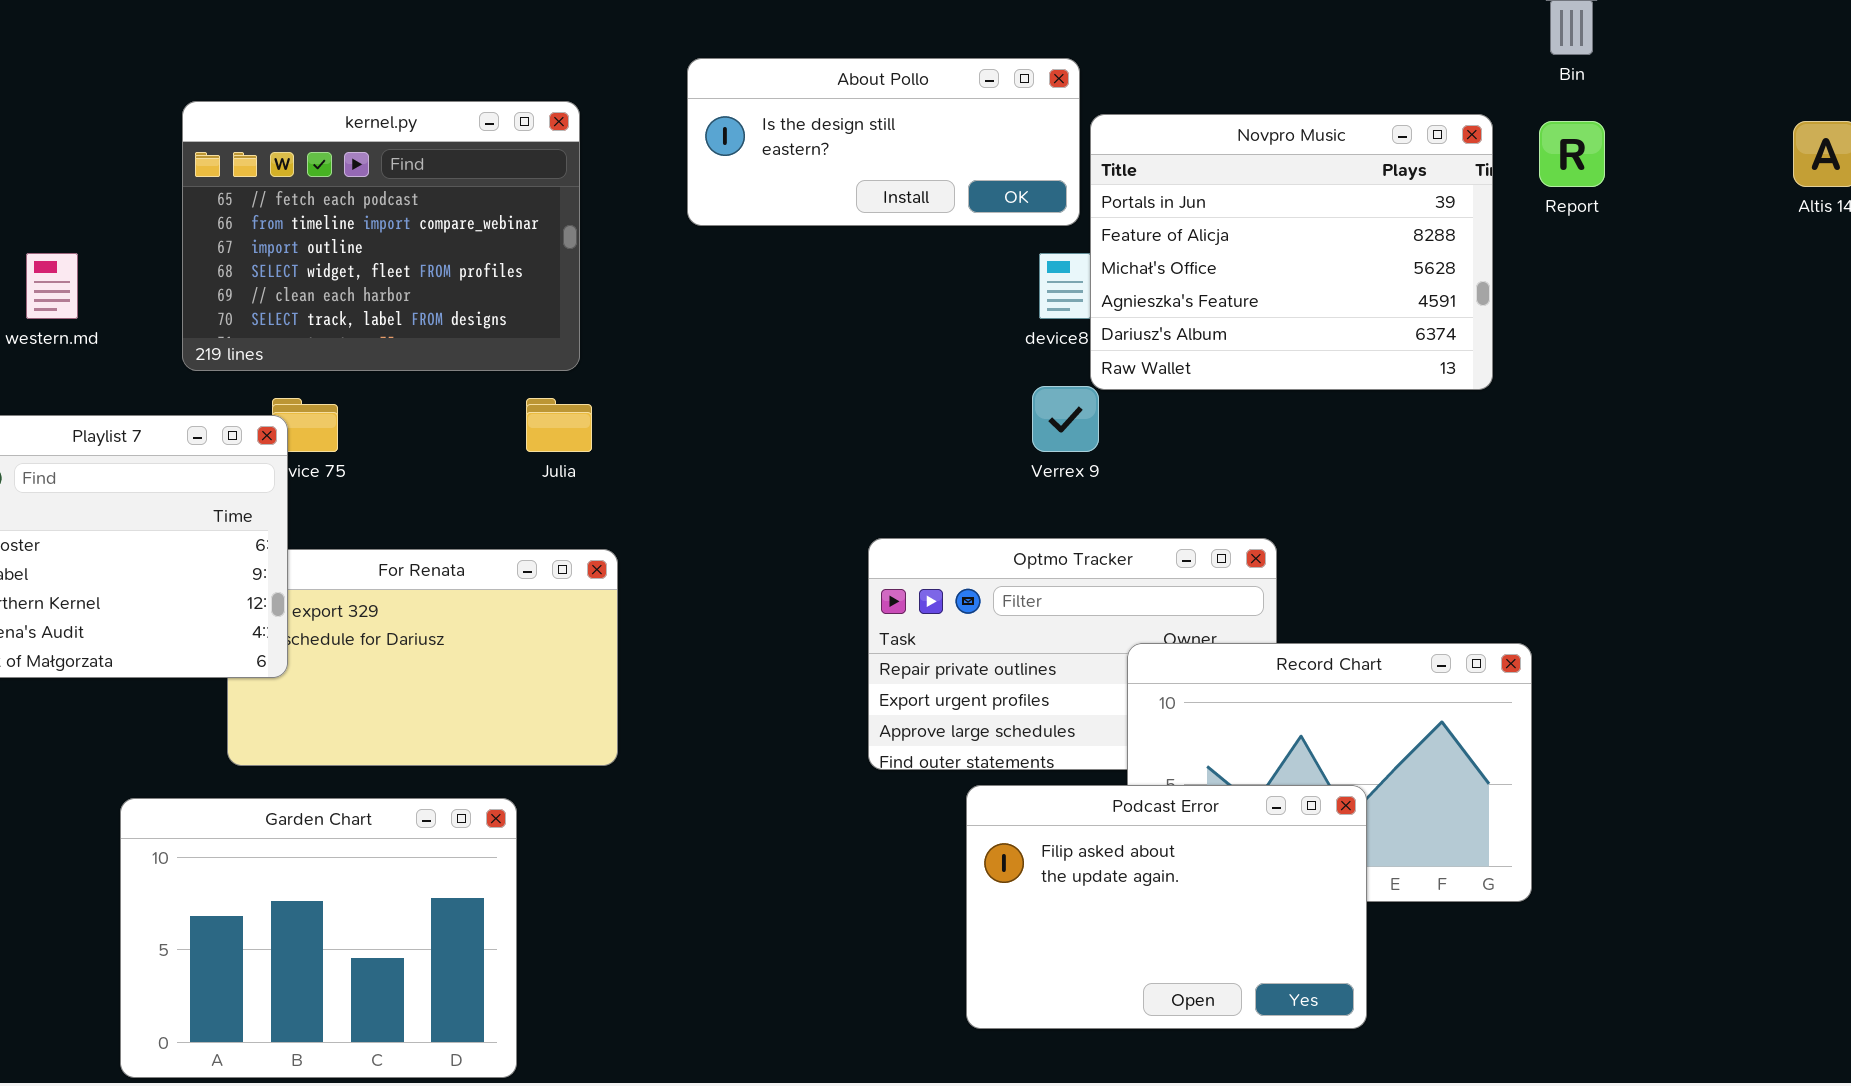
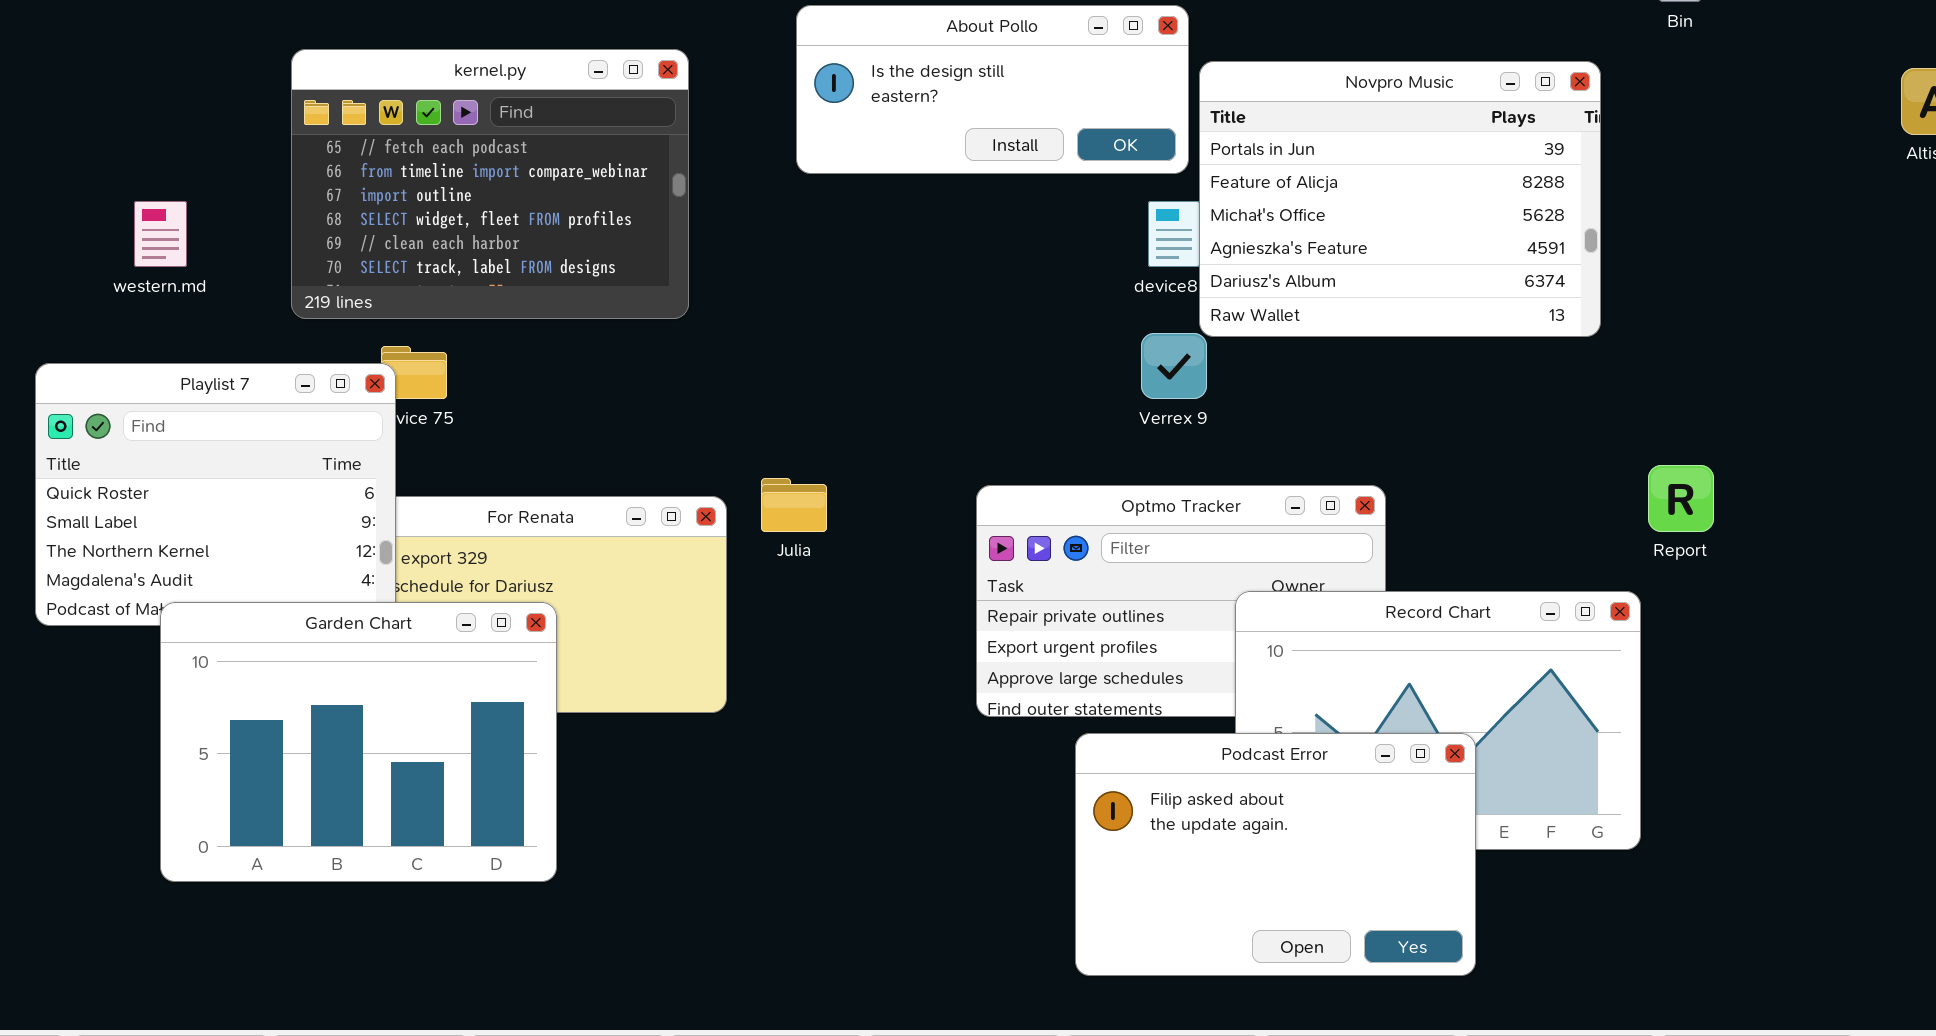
Report: [1539,121,1605,187] -> [1648,465,1714,532], moved
Julia: [526,398,592,452] -> [761,478,827,532], moved
Garden Chart: [120,798,517,1078] -> [160,602,557,882], moved

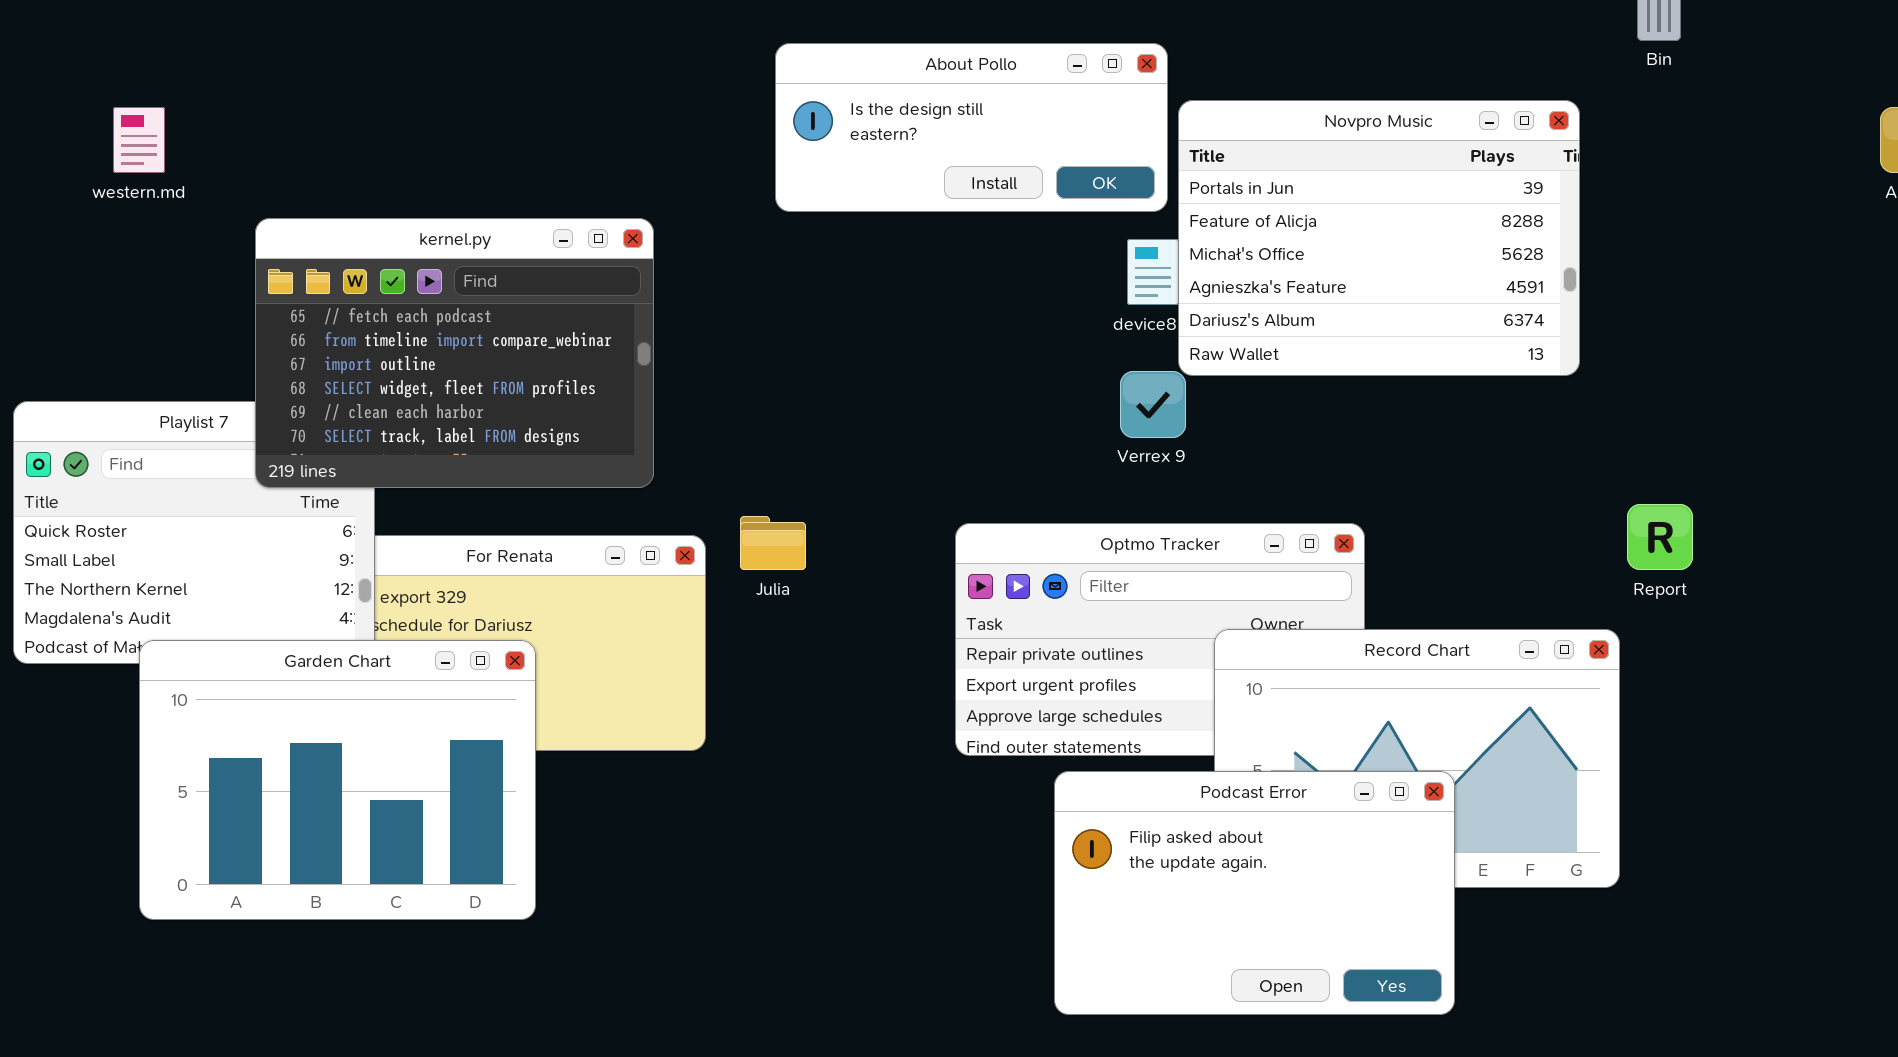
kernel.py: [291,49,689,319] -> [255,218,654,488], moved
western.md: [134,201,187,267] -> [113,107,165,173], moved

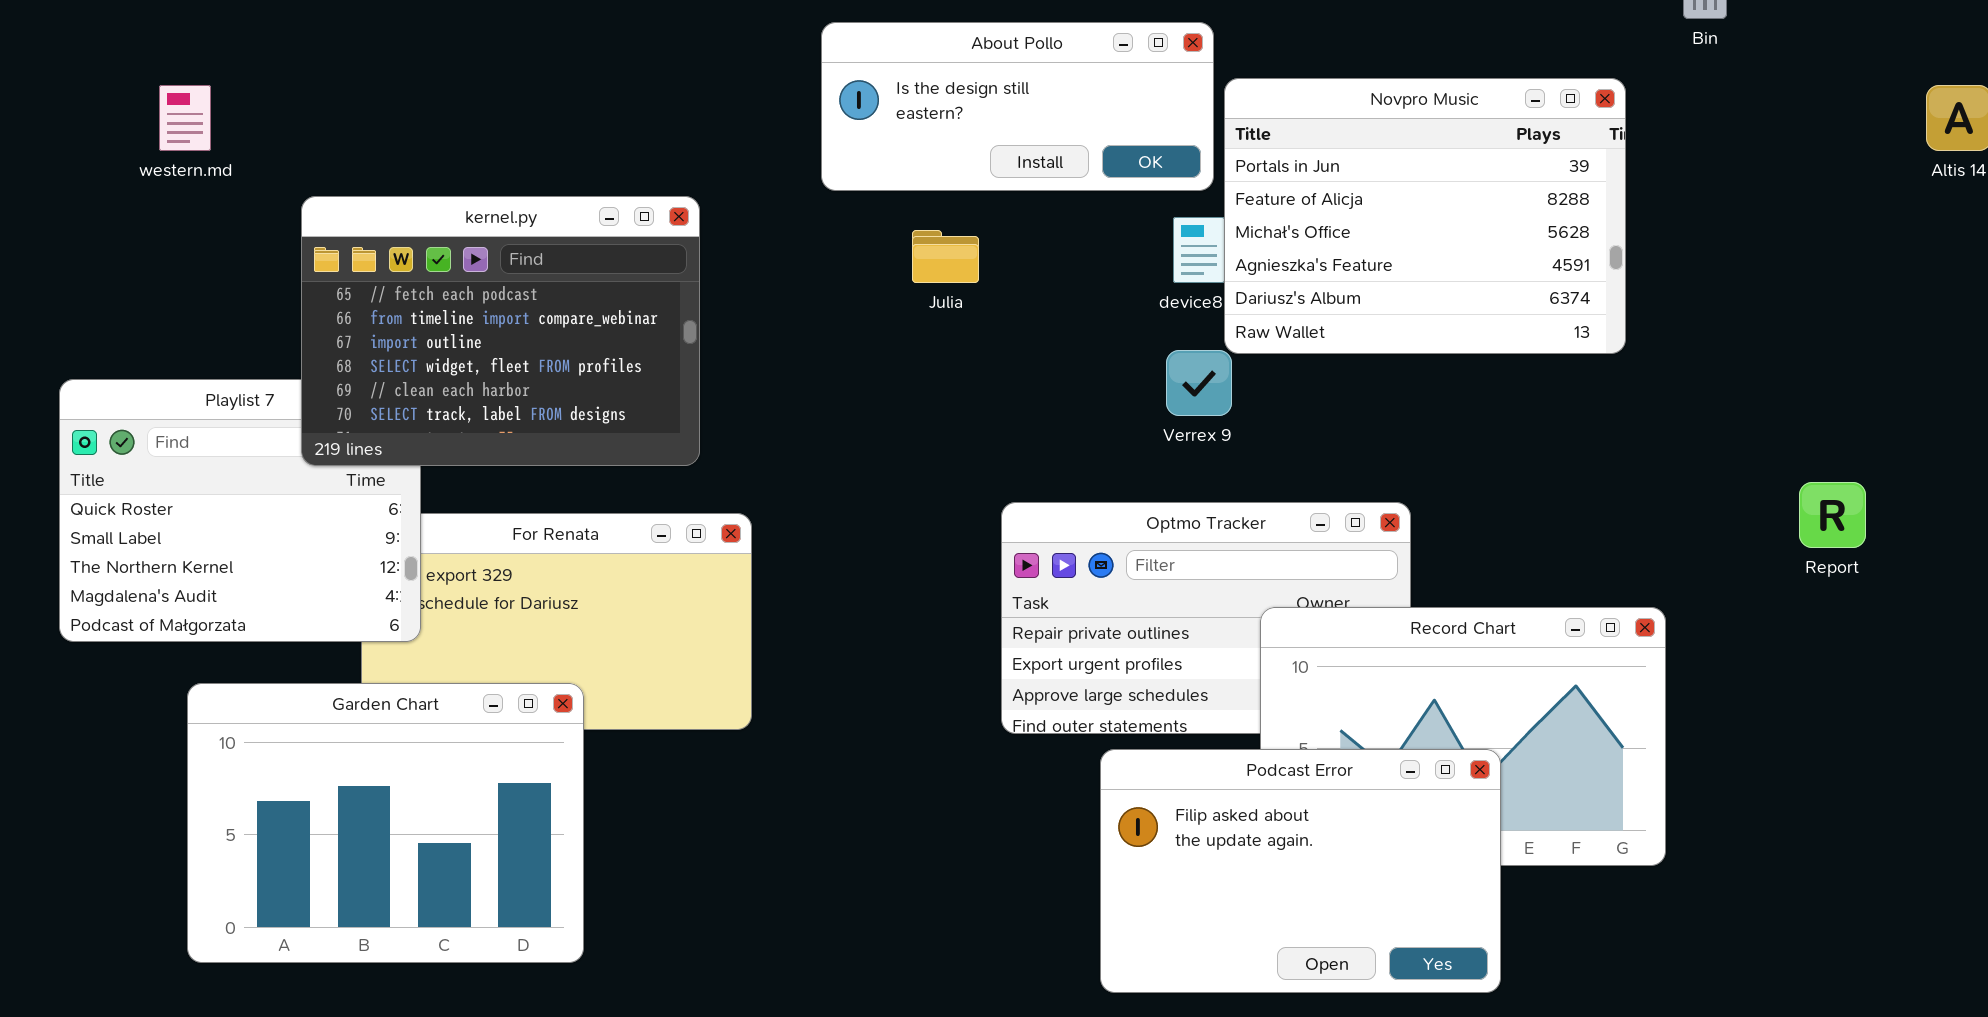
Report: [1627,504,1693,570] -> [1799,482,1866,548], moved
Julia: [740,516,806,570] -> [912,230,979,283], moved
Garden Chart: [139,640,536,920] -> [187,683,584,963], moved

